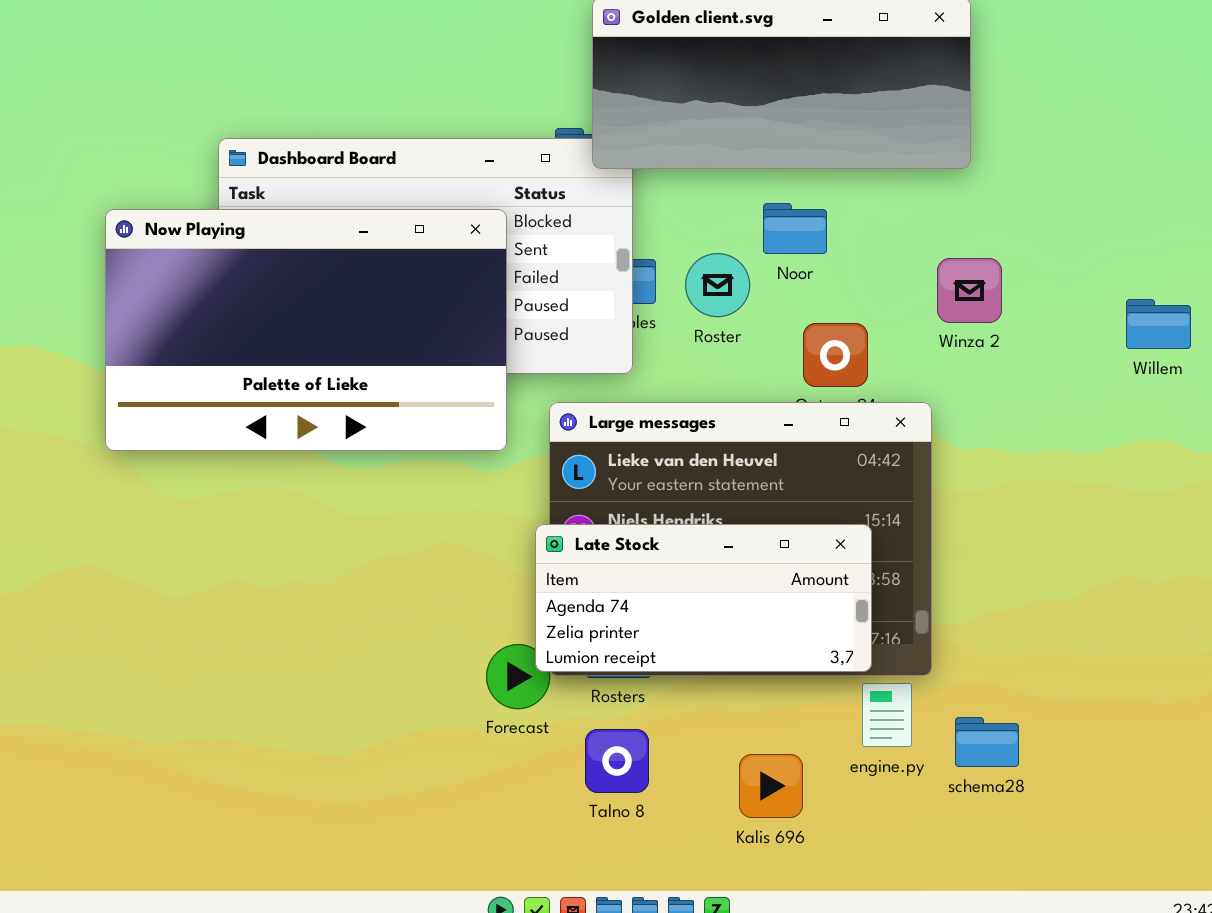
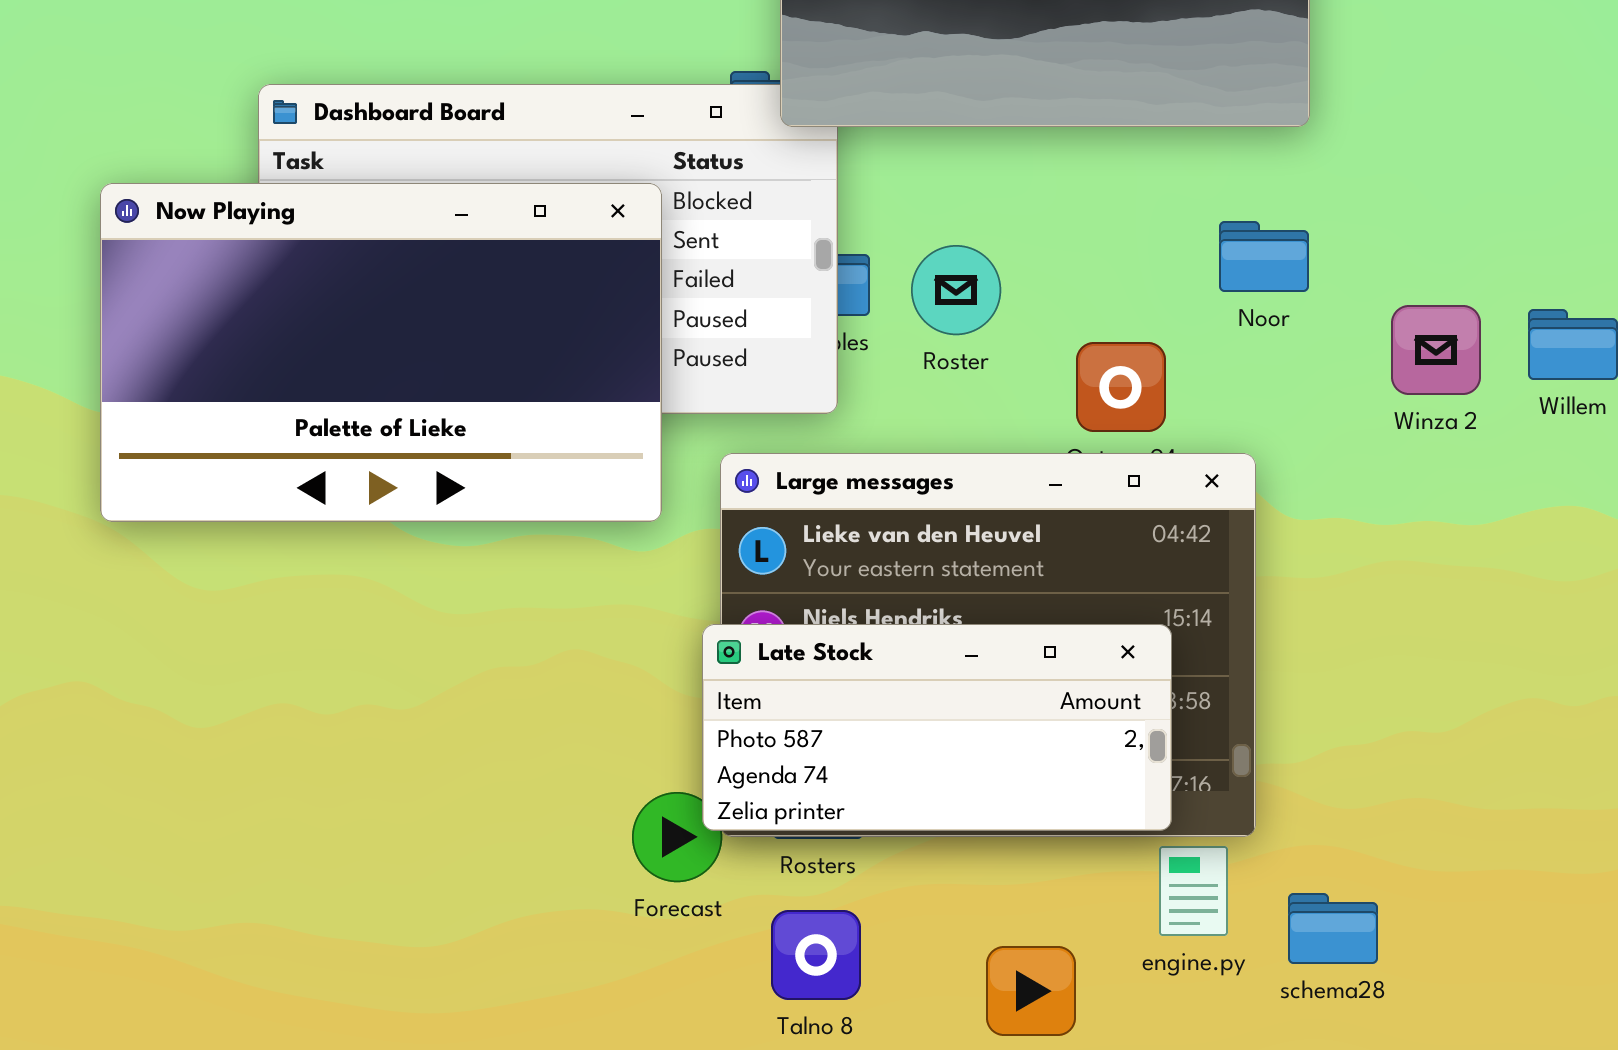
Noor: [763,203,827,254] -> [1219,221,1309,292], moved
Winza 2: [937,258,1002,323] -> [1391,305,1481,395], moved
Late Stock: [535,524,872,672] -> [702,624,1172,831], scrolled up 1 row

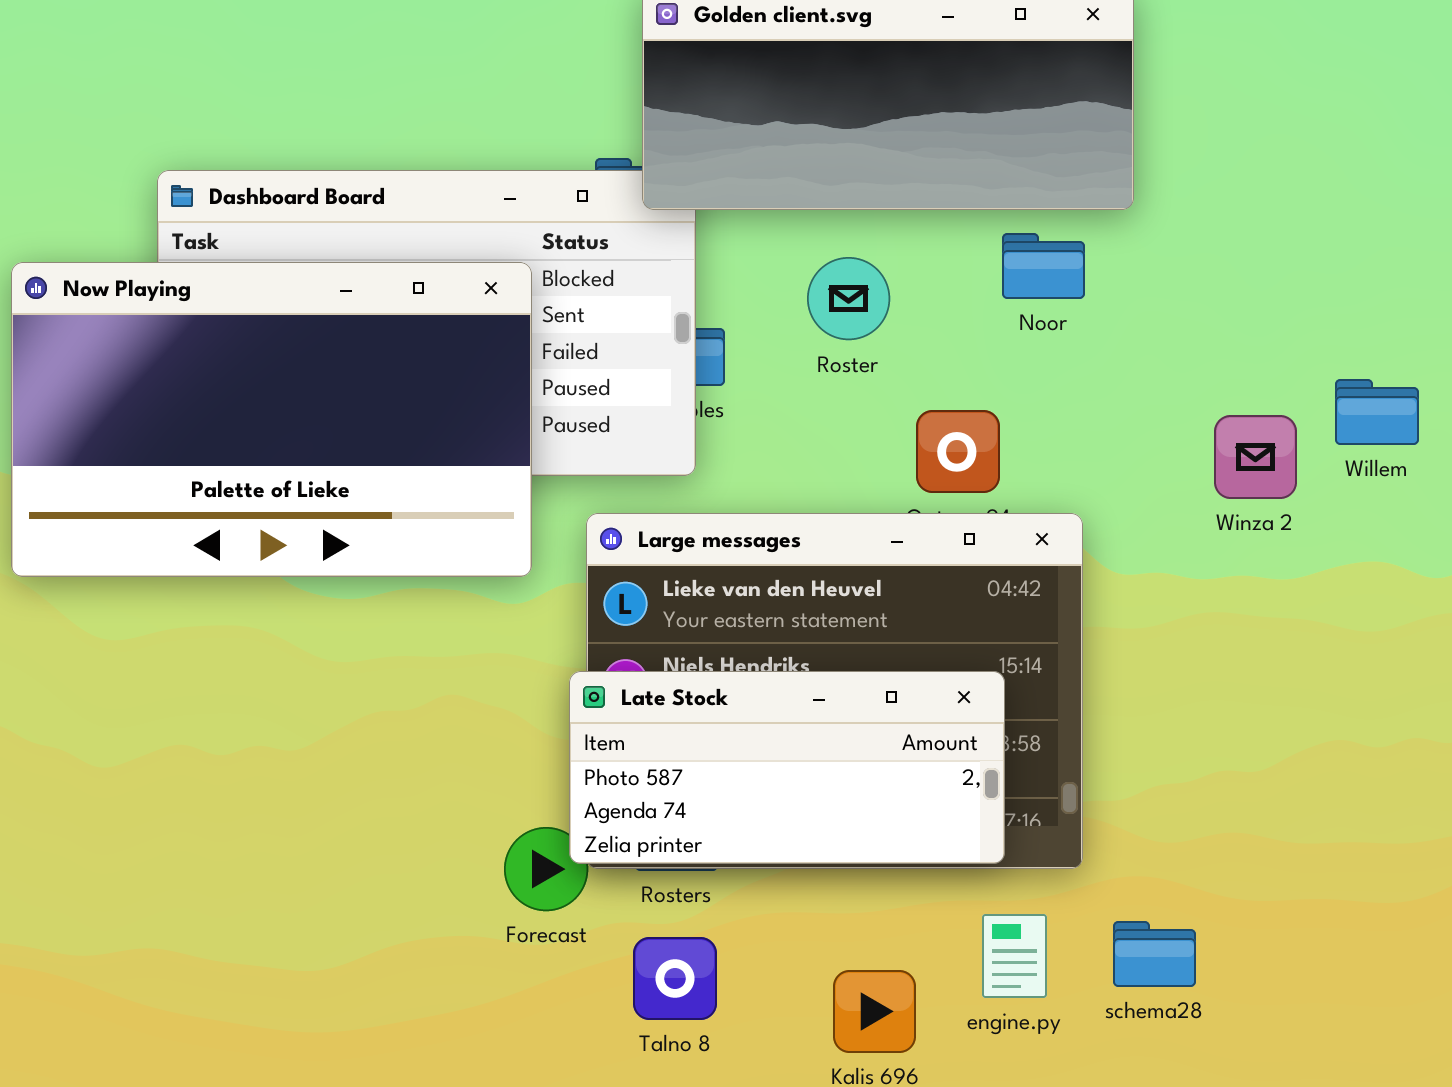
Noor: [1219,221,1309,292] -> [1002,233,1085,299], moved
Roster: [911,245,1001,335] -> [807,257,890,340], moved
Winza 2: [1391,305,1481,395] -> [1214,415,1297,499], moved
engine.py: [1159,846,1228,936] -> [982,914,1047,998], moved

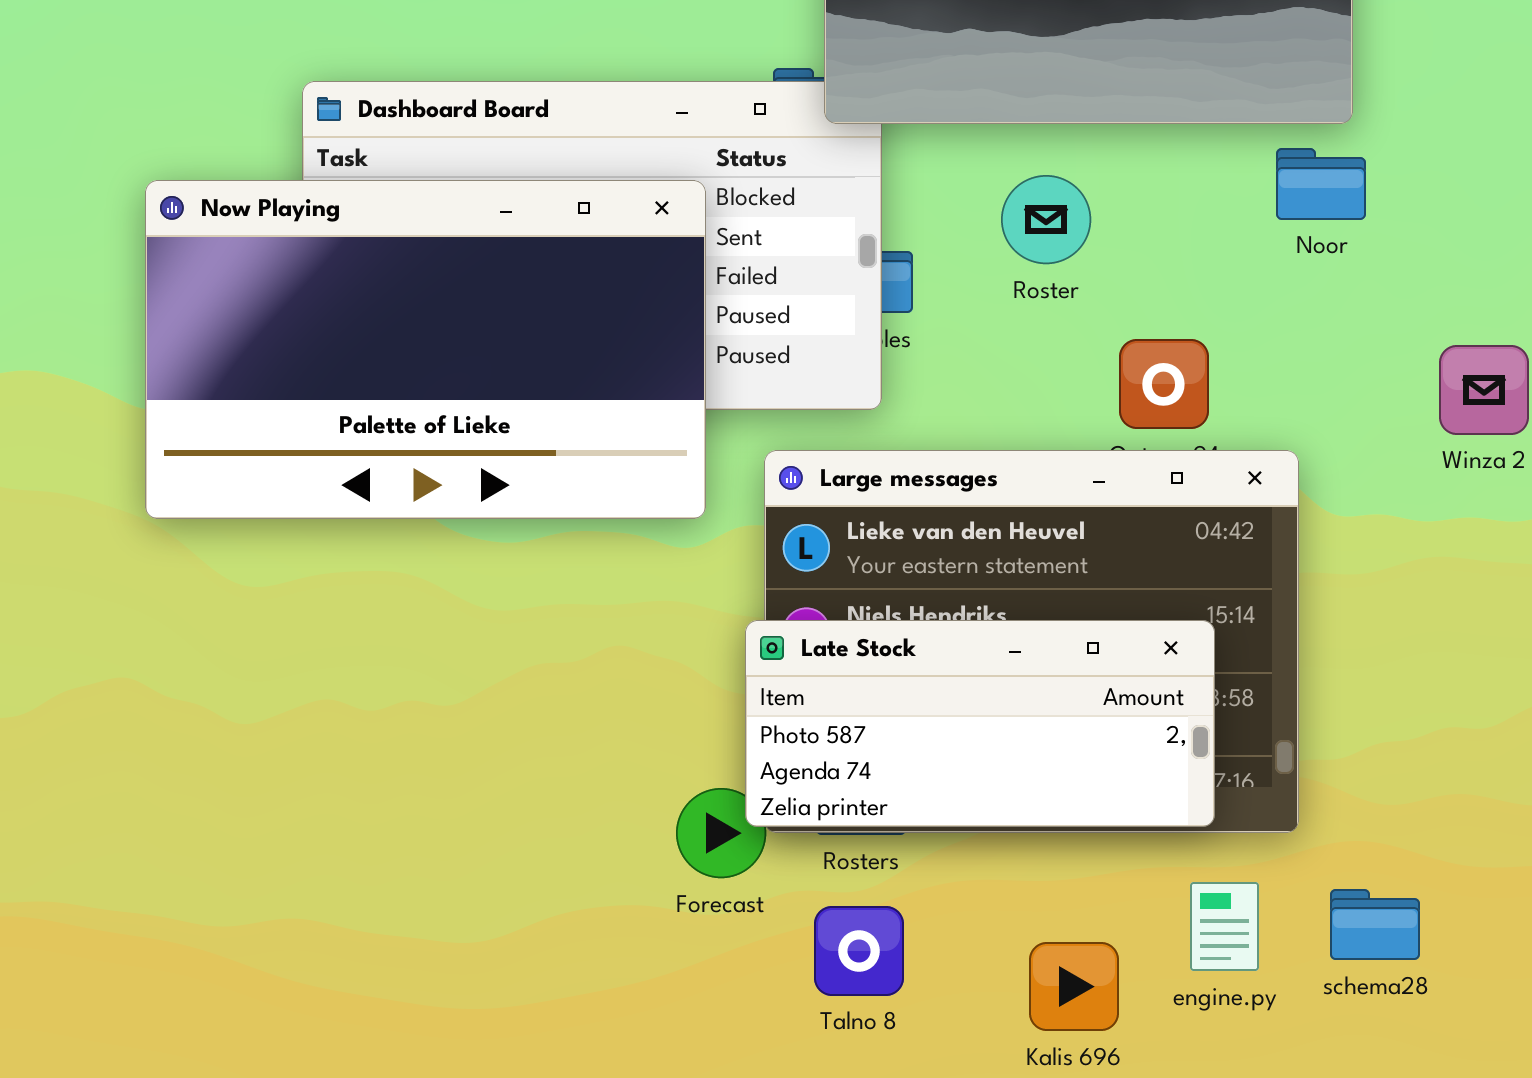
Noor: [1002,233,1085,299] -> [1276,148,1366,220], moved

